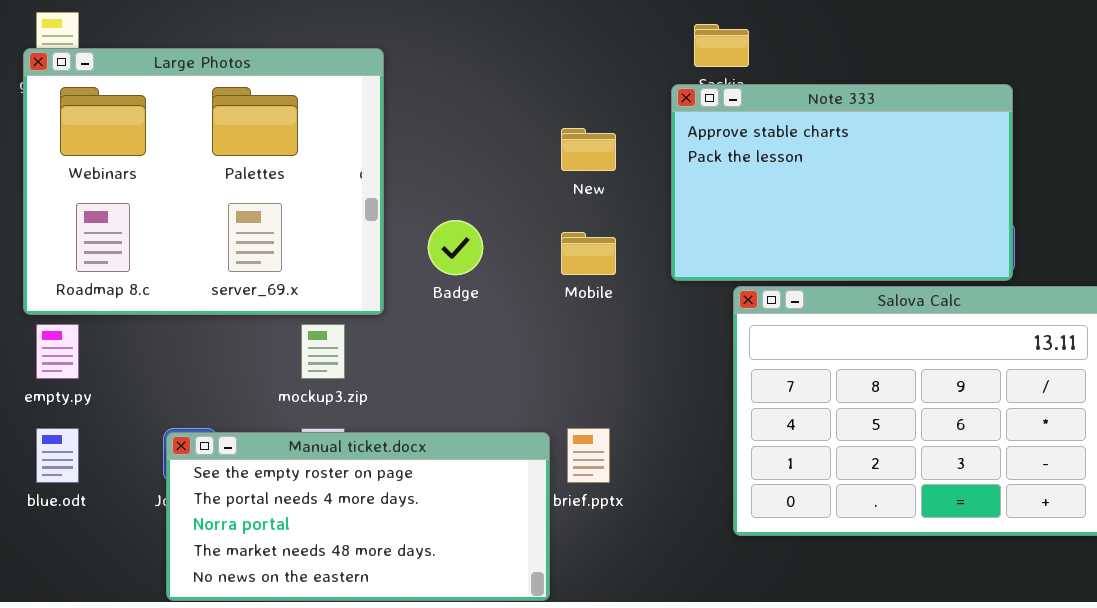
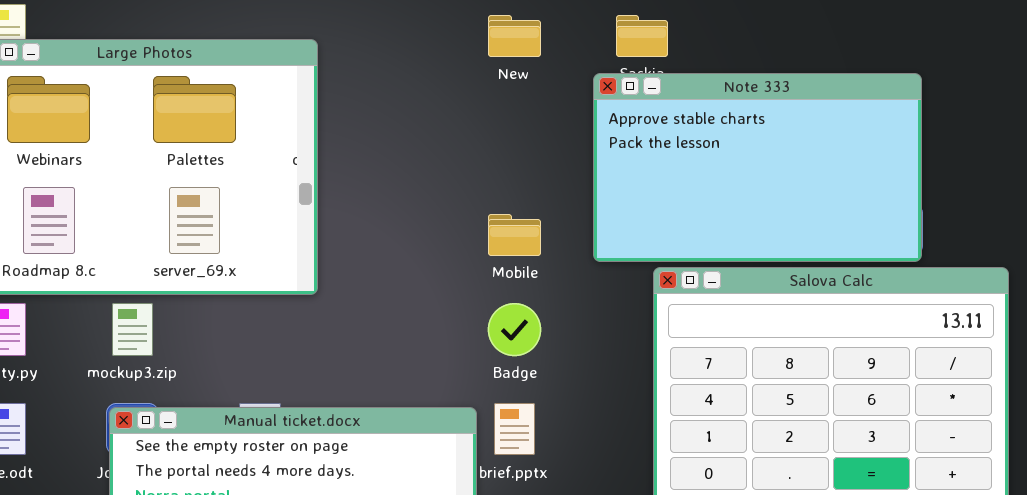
New: [561,128,616,171] -> [488,15,541,57], moved
Badge: [428,220,483,275] -> [488,303,541,356], moved
mockup3.zip: [301,324,345,379] -> [112,303,153,356], moved

